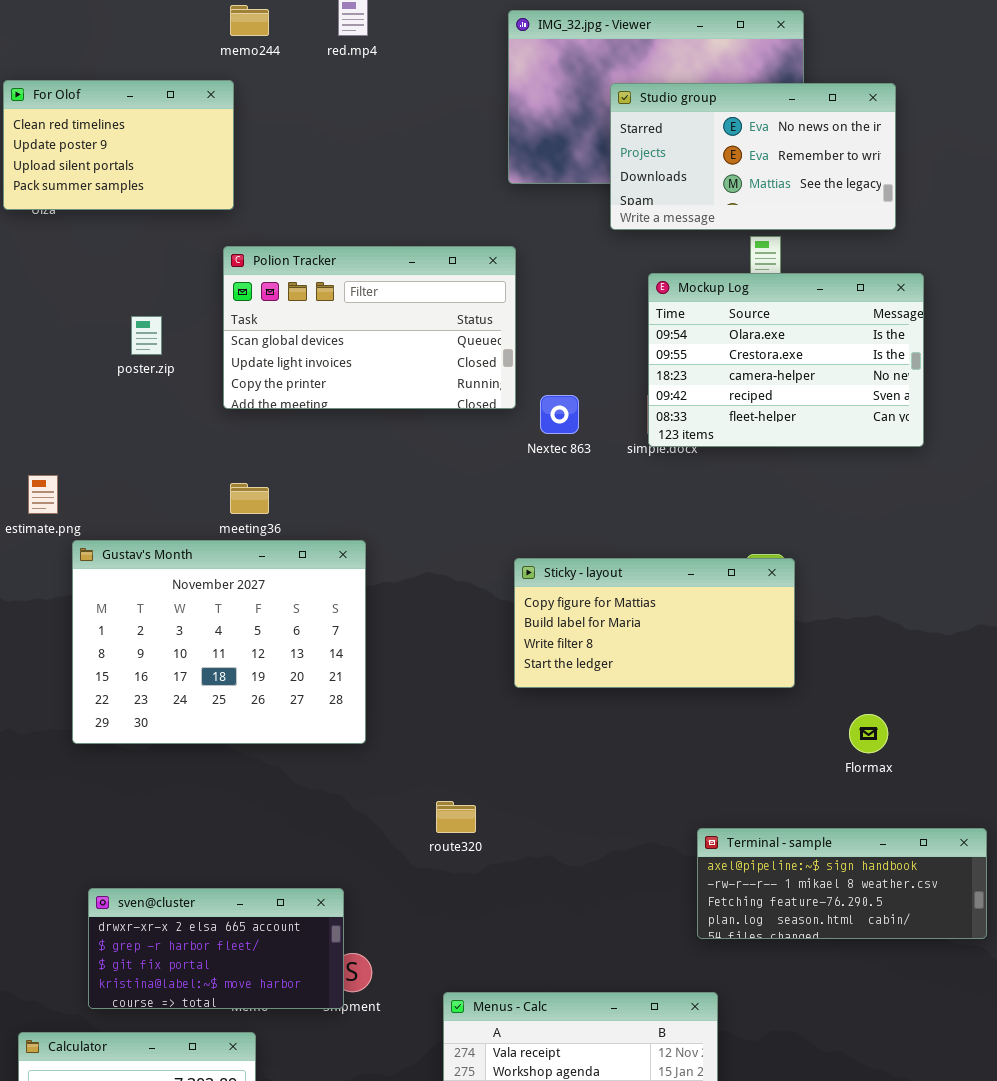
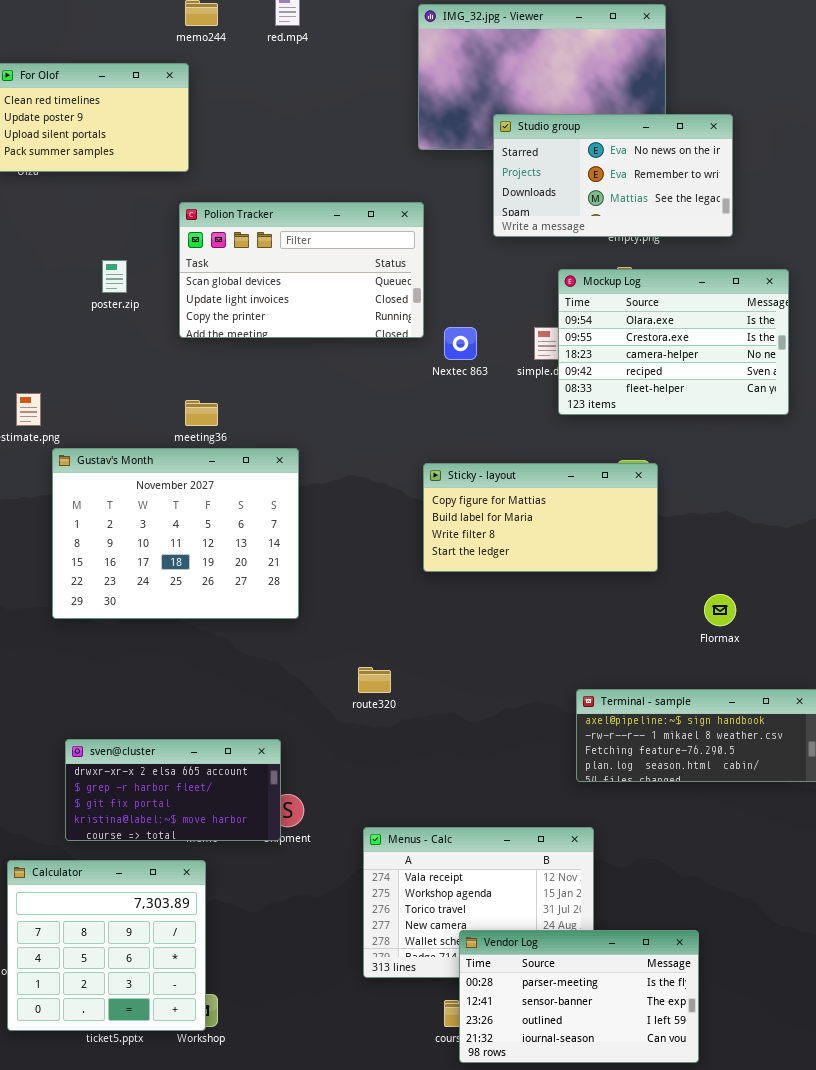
Studio group: [610,83,896,230] -> [493,114,733,237], moved
Mockup Log: [648,273,924,447] -> [558,269,789,415], moved

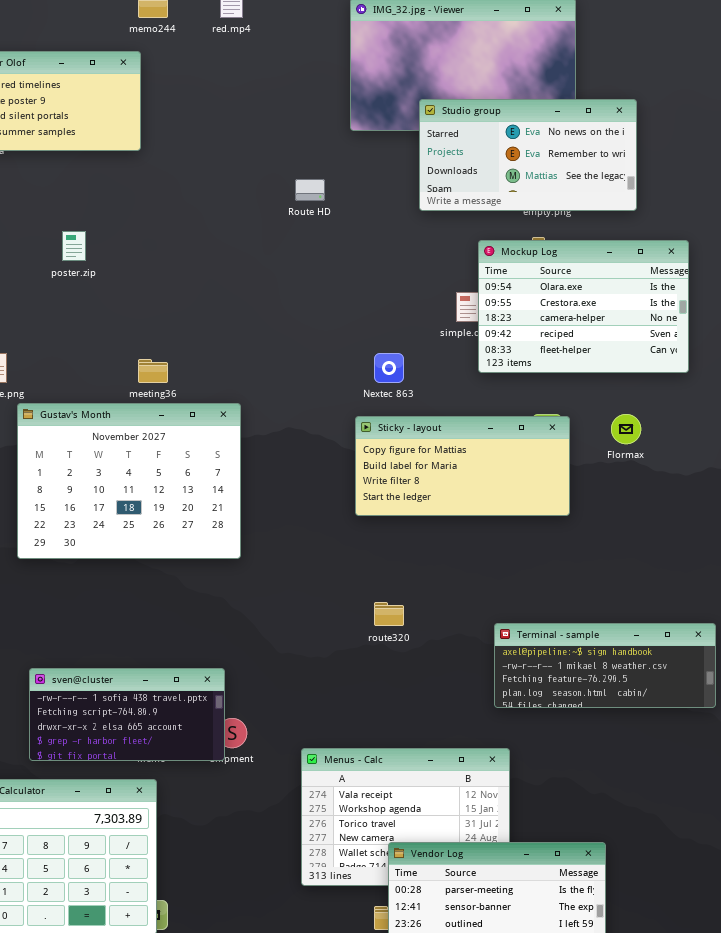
Polion Tracker: [179,202,424,338] -> none, closed
Nextec 863: [444,327,477,360] -> [374,353,404,383], moved
Flormax: [704,594,736,626] -> [611,414,641,444], moved
route320: [358,667,391,693] -> [374,602,404,626], moved
sven@cluster: [65,739,281,841] -> [29,668,225,761], scrolled up 2 rows

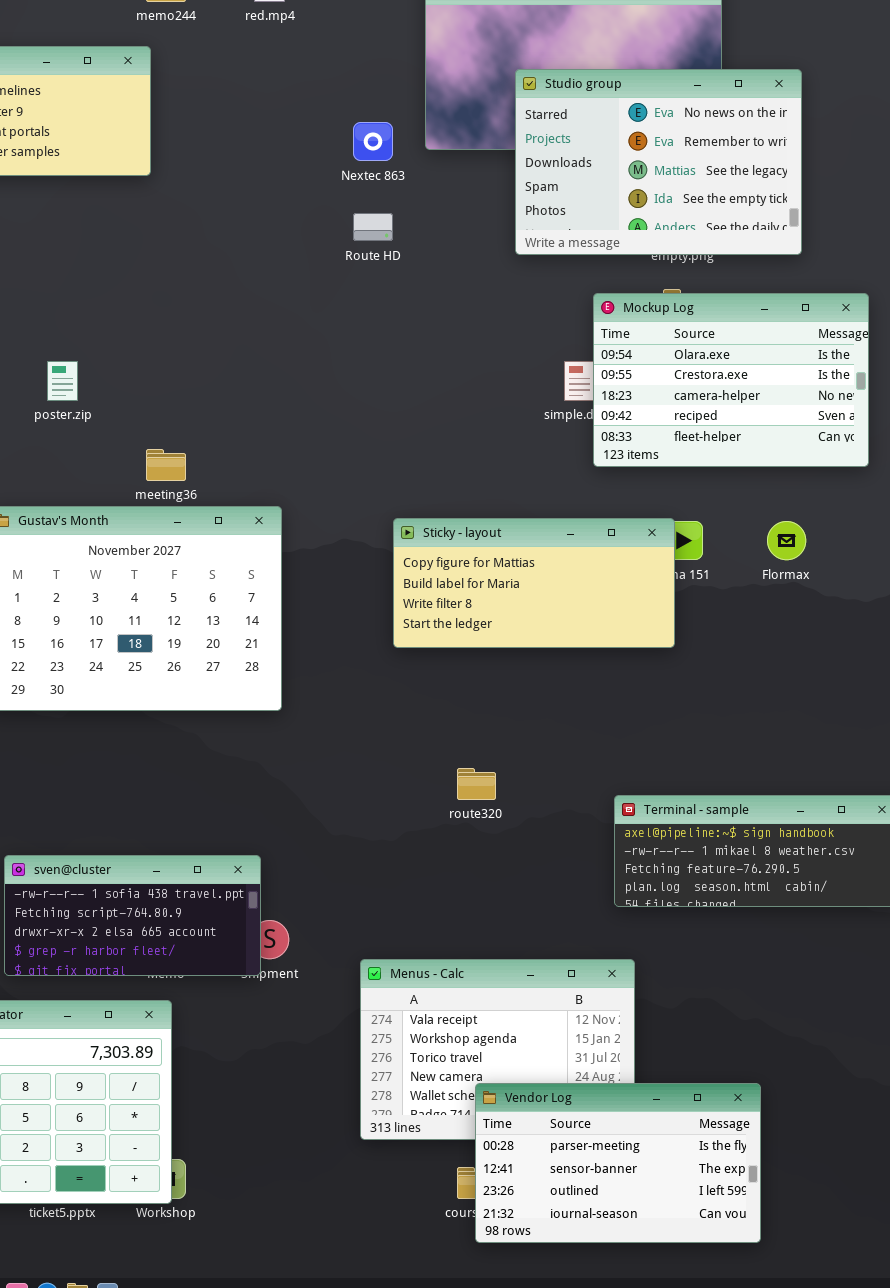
Studio group: [419,99,637,211] -> [515,69,802,255], resized
poster.zip: [62,231,86,261] -> [47,361,78,401], moved
Nextec 863: [374,353,404,383] -> [353,122,393,161], moved
Sticky - layout: [355,416,570,516] -> [393,518,675,648], moved

